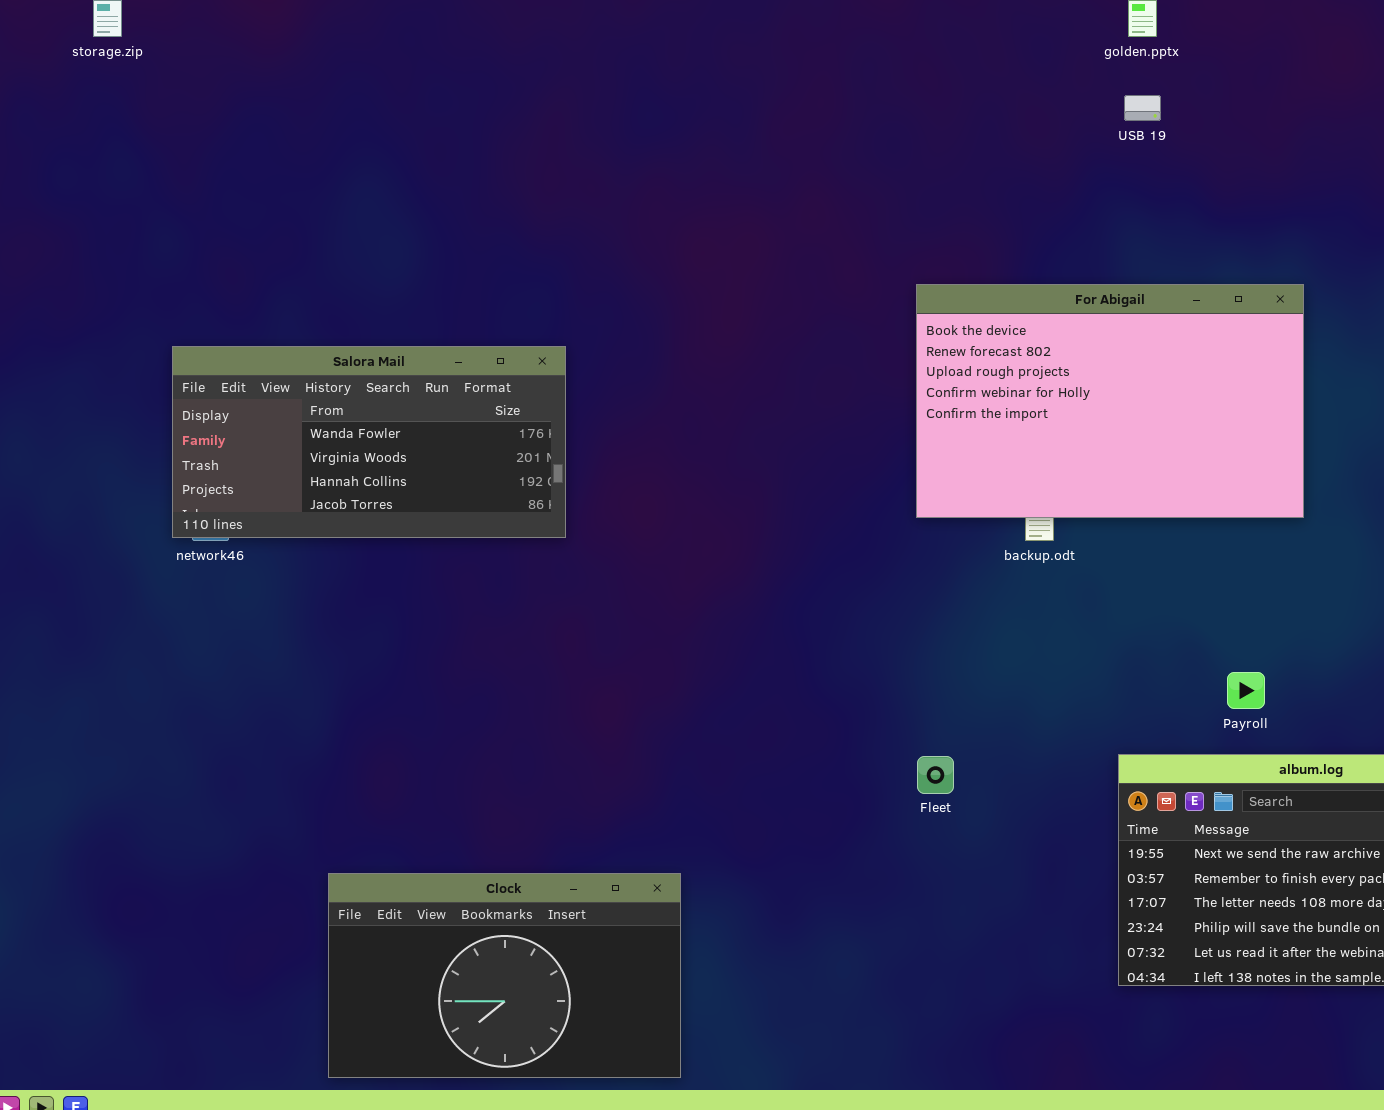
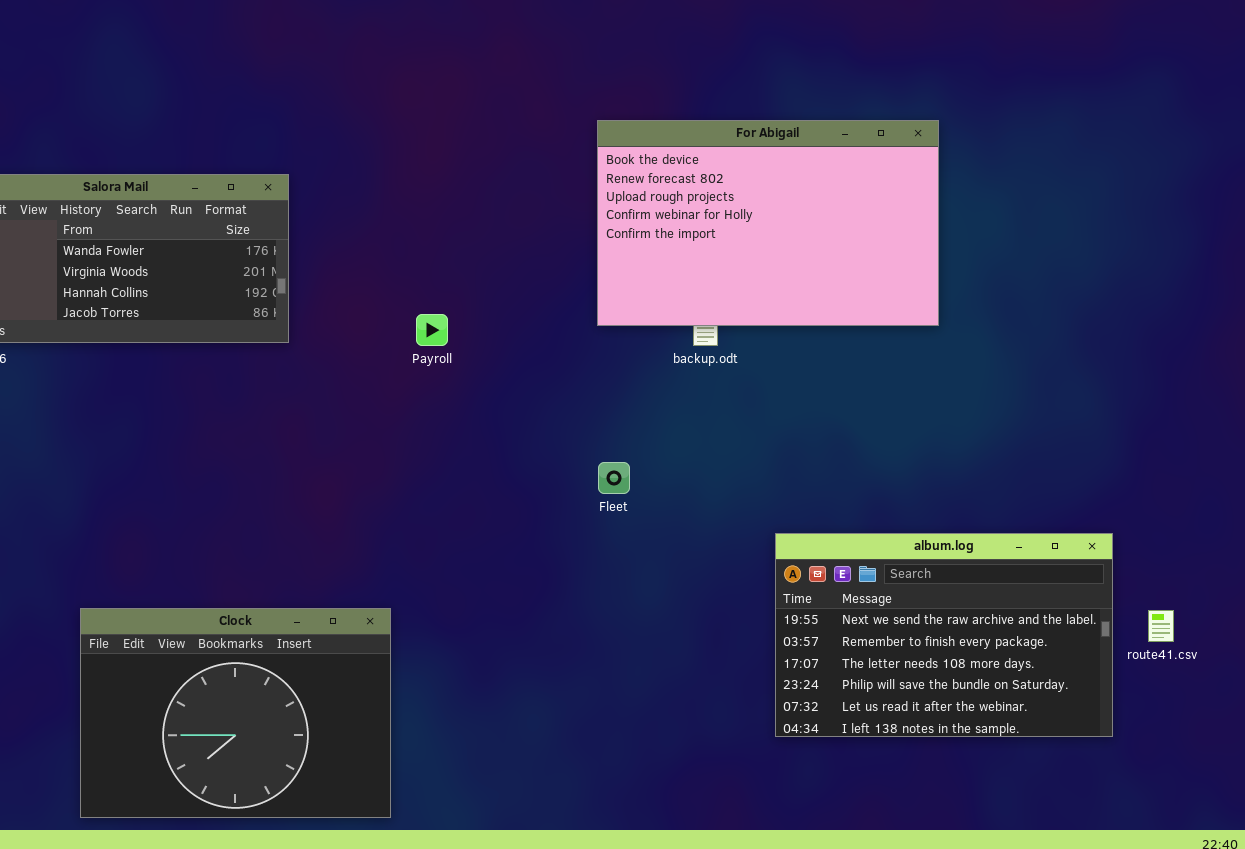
Payroll: [1227,672,1265,709] -> [416,314,448,346], moved
Fleet: [917,756,954,794] -> [598,462,630,494], moved
Clock: [328,873,681,1078] -> [80,608,391,818], resized

